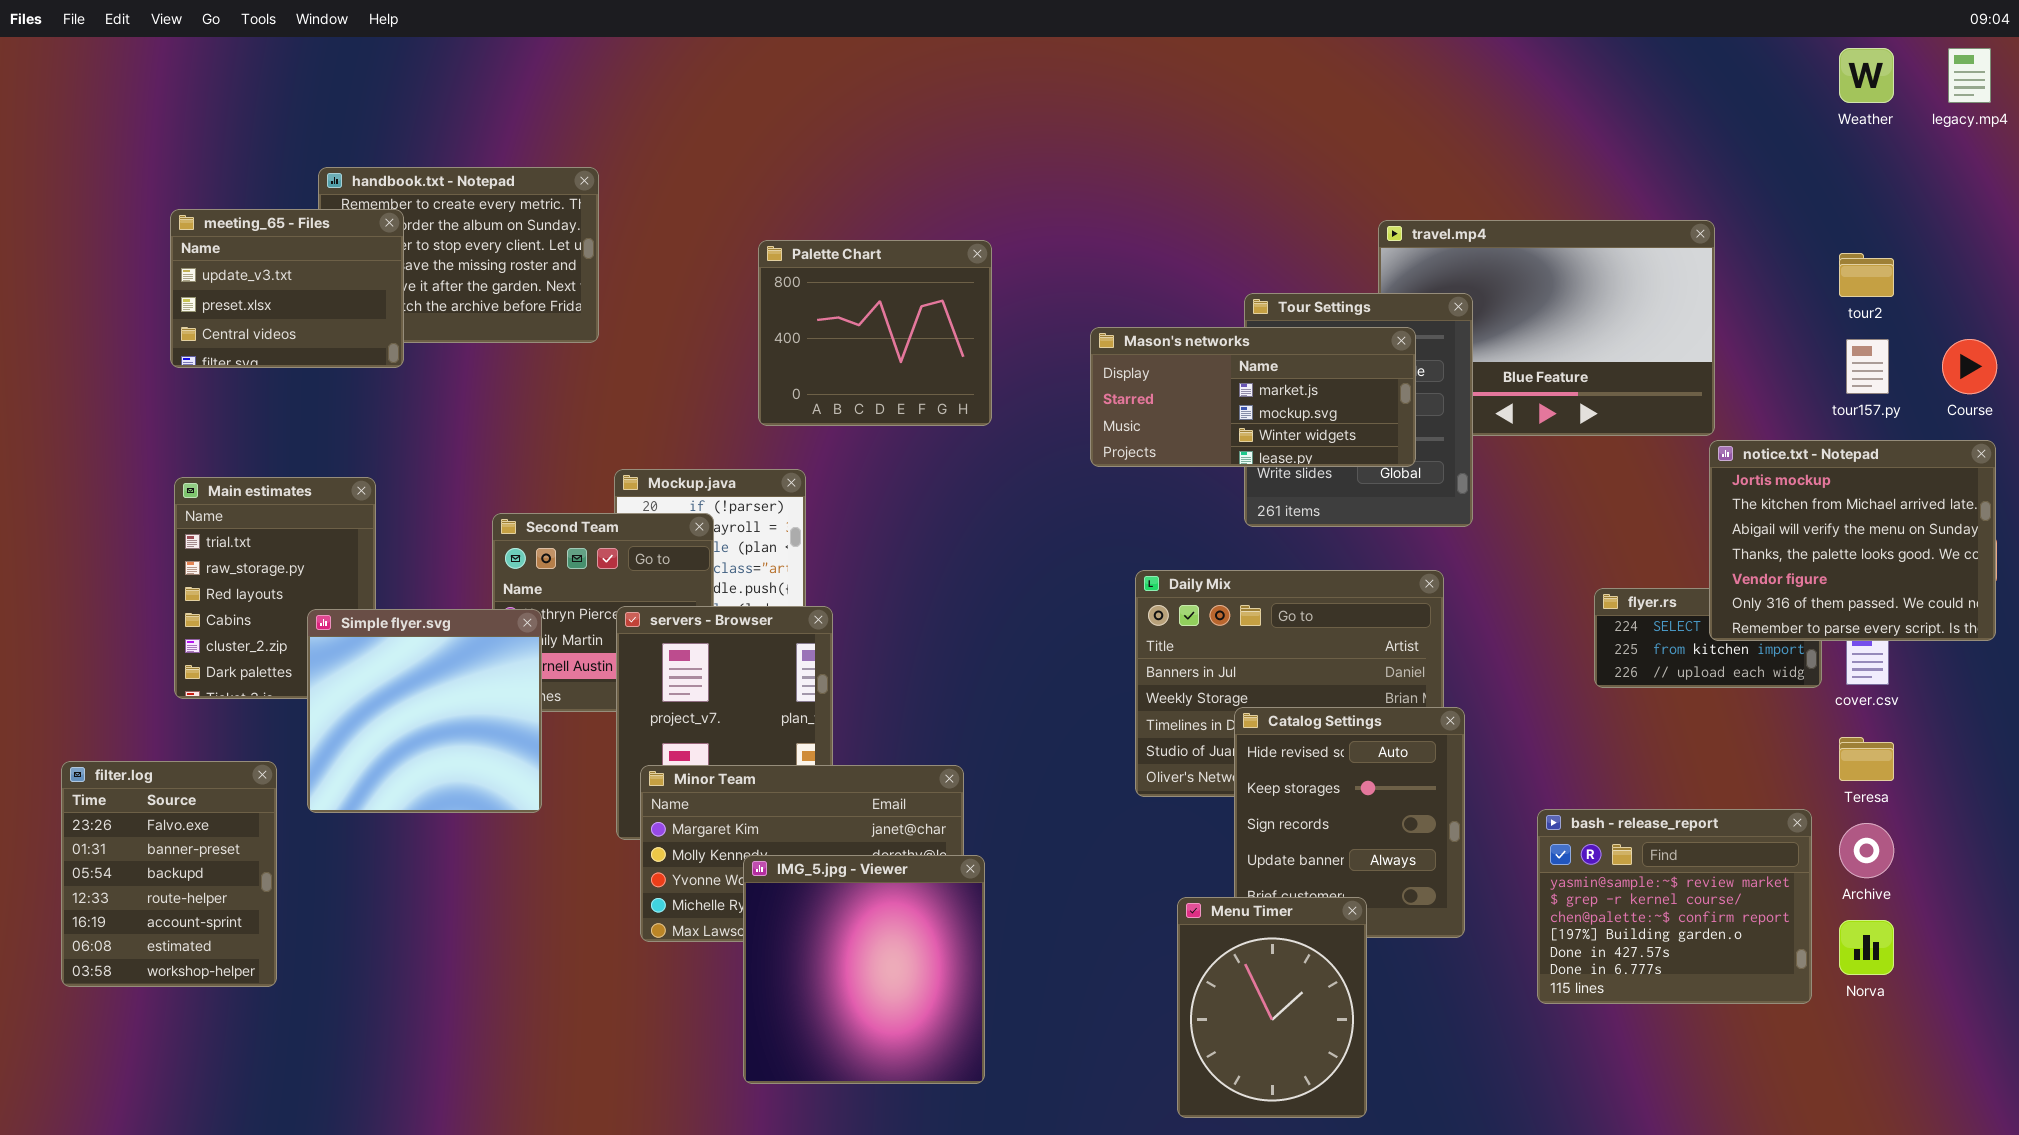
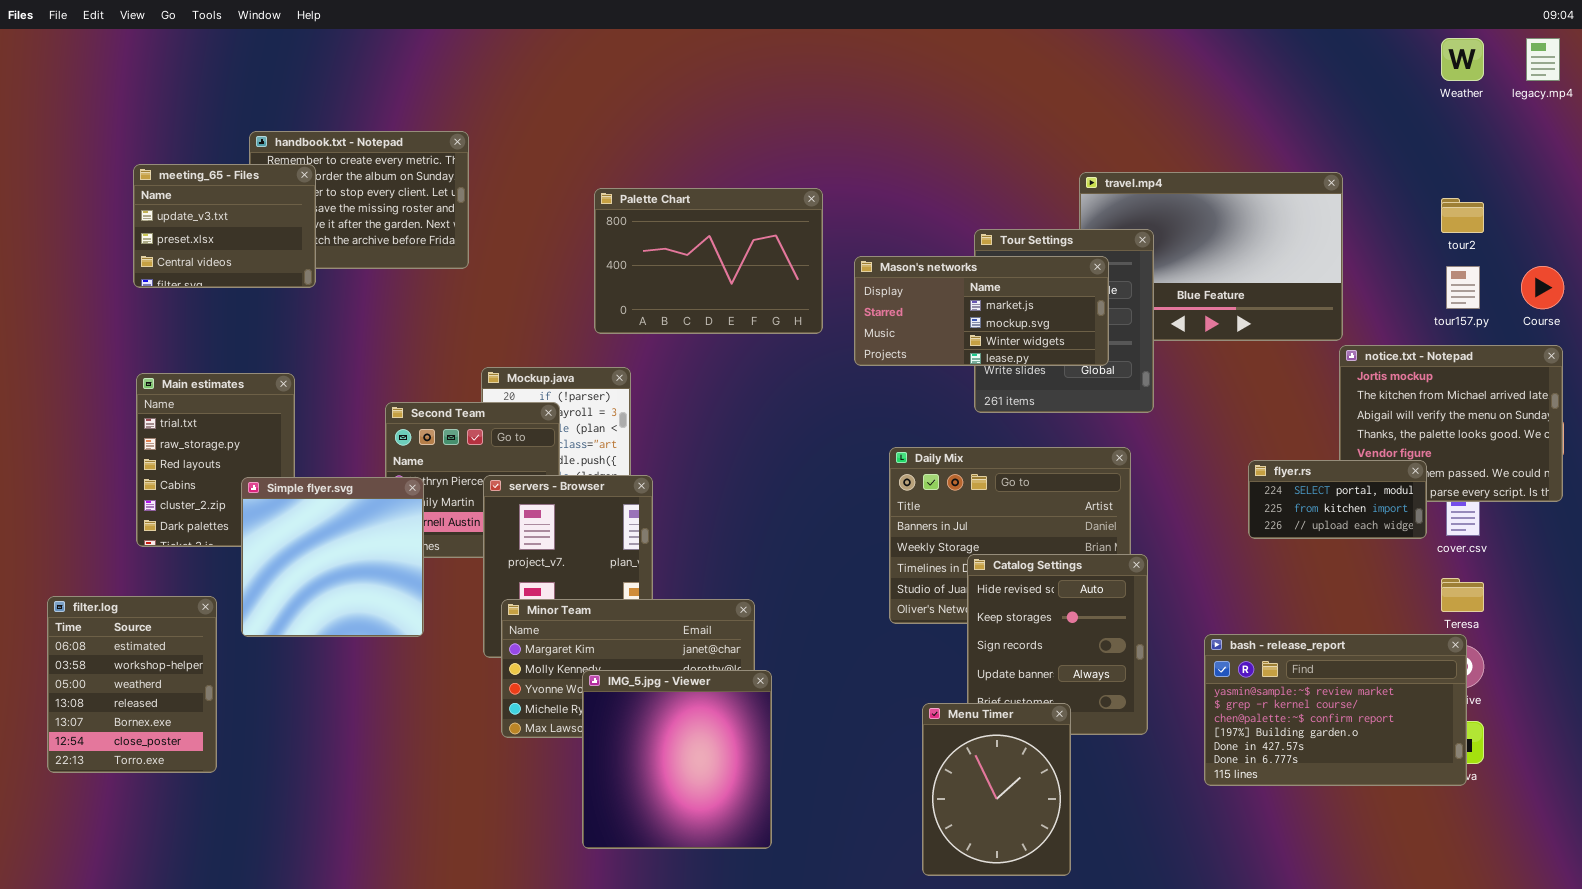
Palette Chart: [758,240,992,426] -> [594,188,823,334], resized
flyer.rs: [1594,588,1822,688] -> [1248,460,1427,539], raised
filter.log: [61,761,277,987] -> [47,596,217,773], scrolled down 5 rows
bash - release_report: [1537,809,1812,1004] -> [1204,634,1467,786], resized

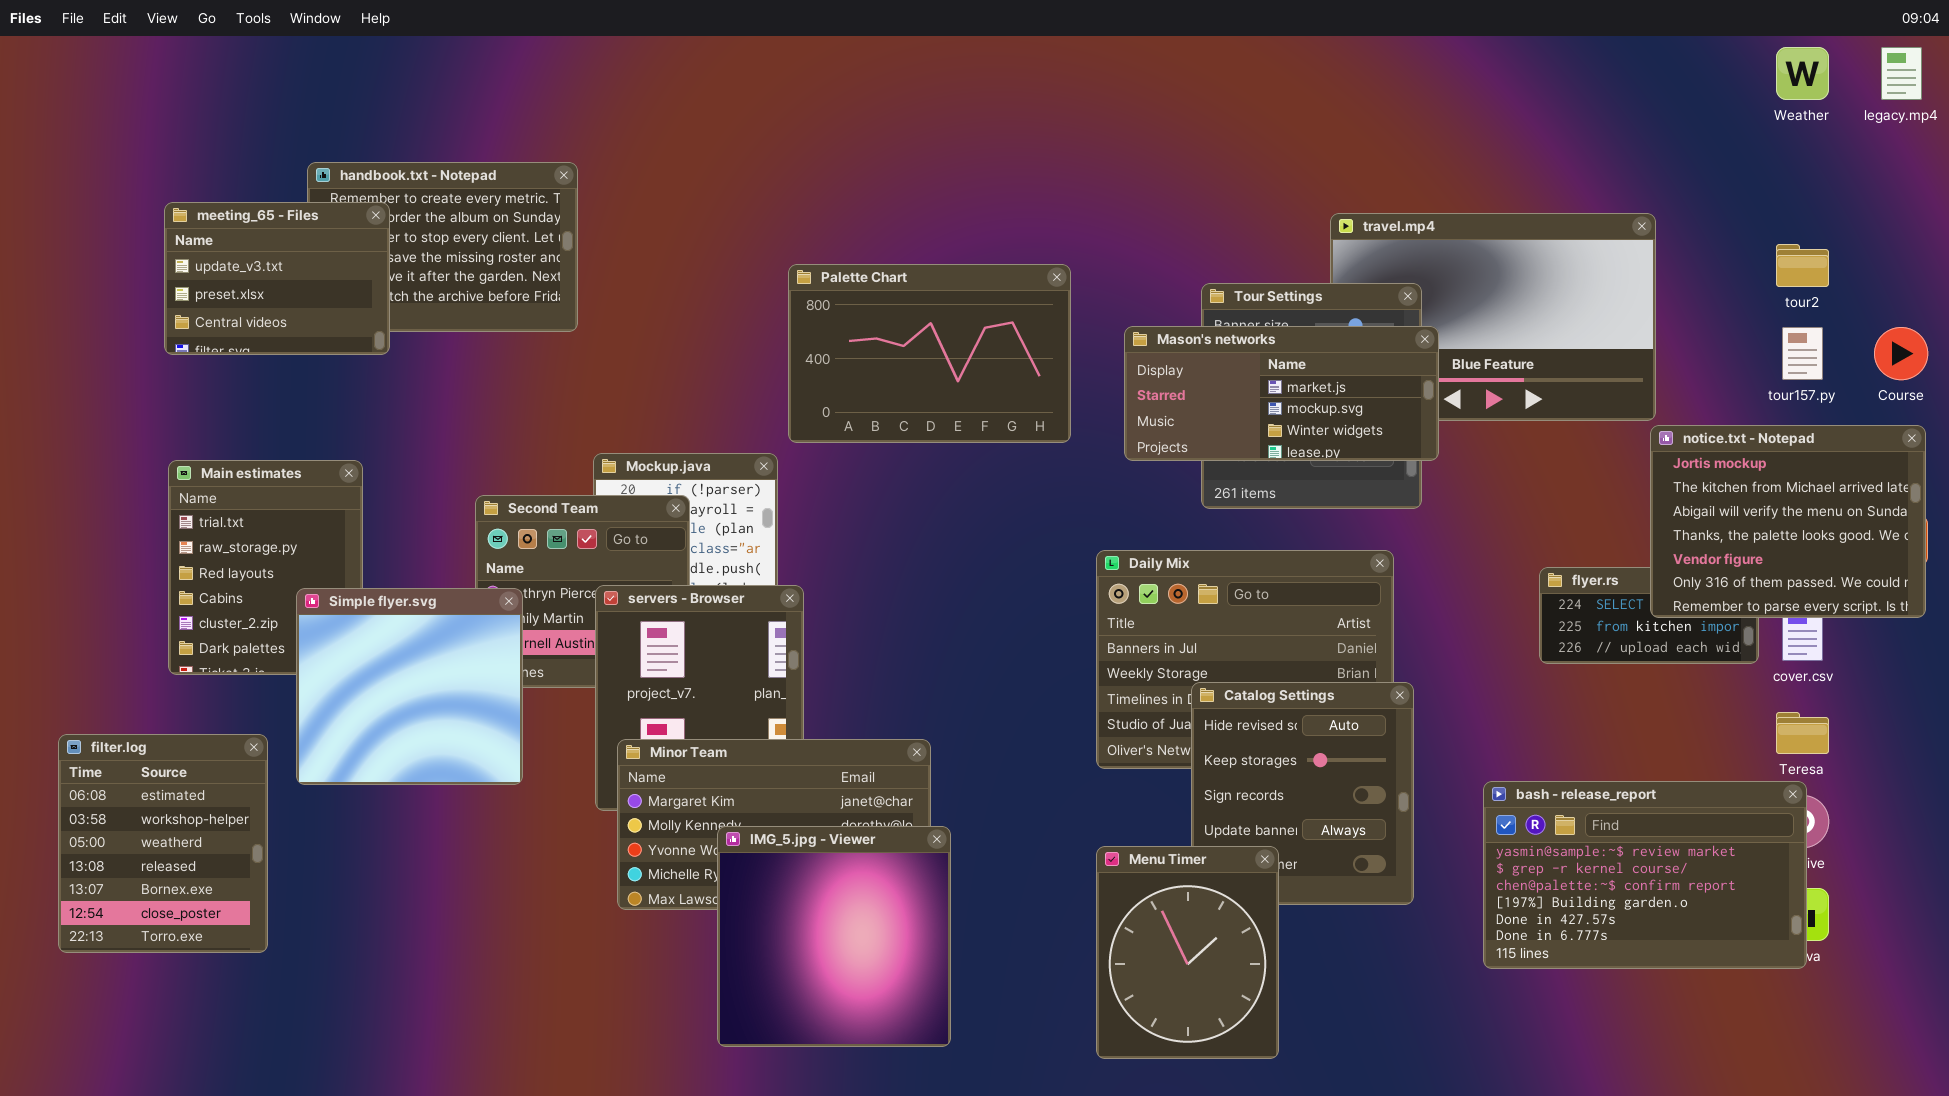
Palette Chart: [594,188,823,334] -> [788,264,1071,443], moved
Mason's networks: [854,256,1109,366] -> [1124,326,1439,461], moved
notice.txt - Notepad: [1339,345,1563,502] -> [1650,425,1926,618], raised
Menu Timer: [922,703,1071,876] -> [1096,846,1279,1059], moved

